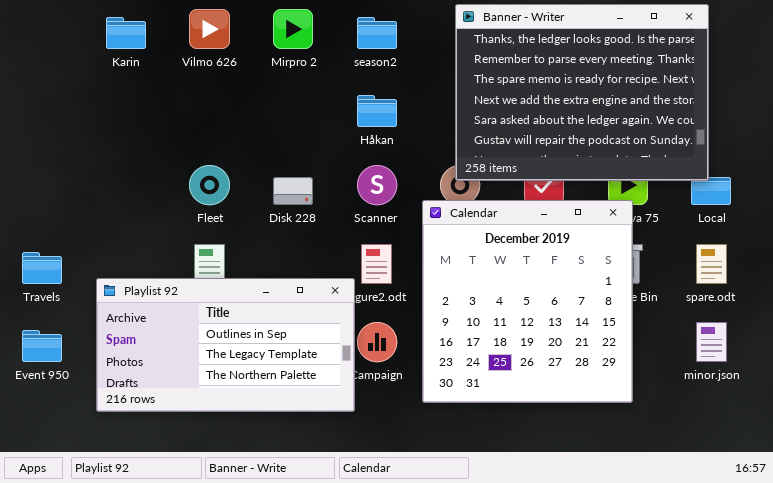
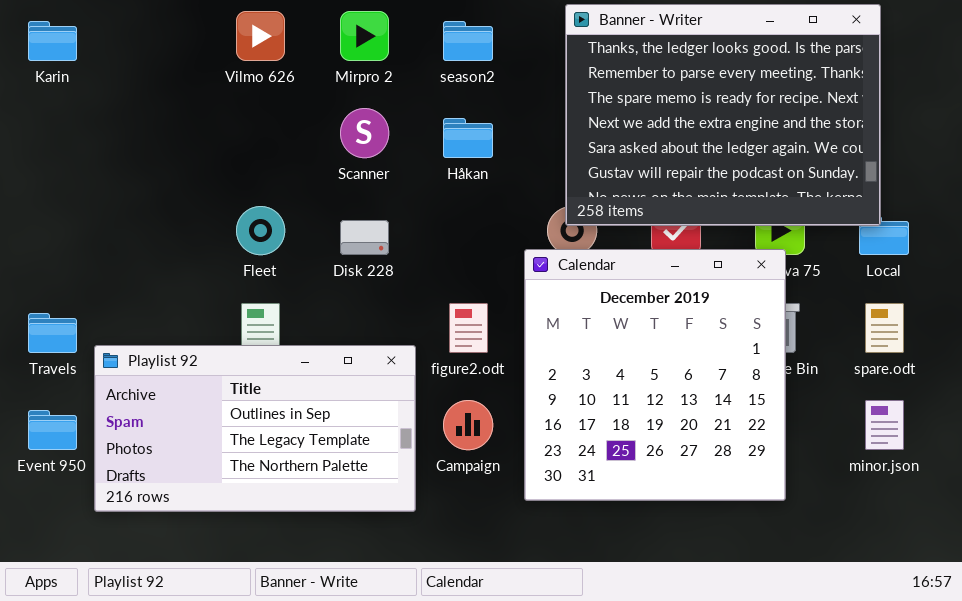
Karin: [106,17,146,49] -> [28,21,77,61], moved
Scanner: [357,165,397,205] -> [340,108,389,158], moved
Playlist 92: [96,278,355,412] -> [94,345,416,512], moved

